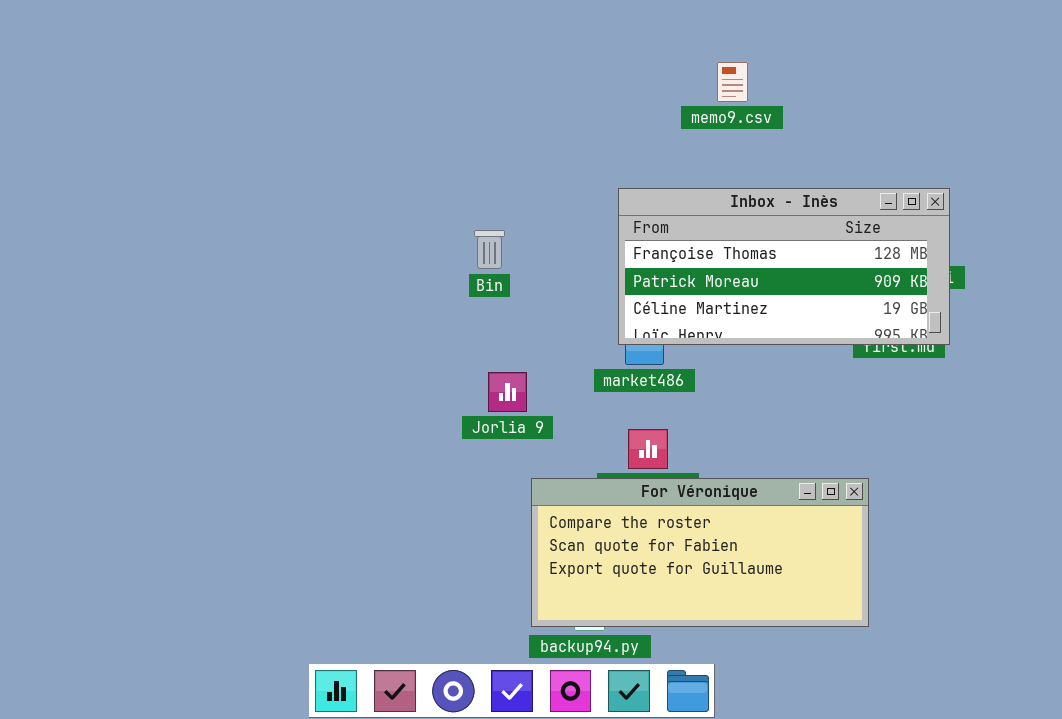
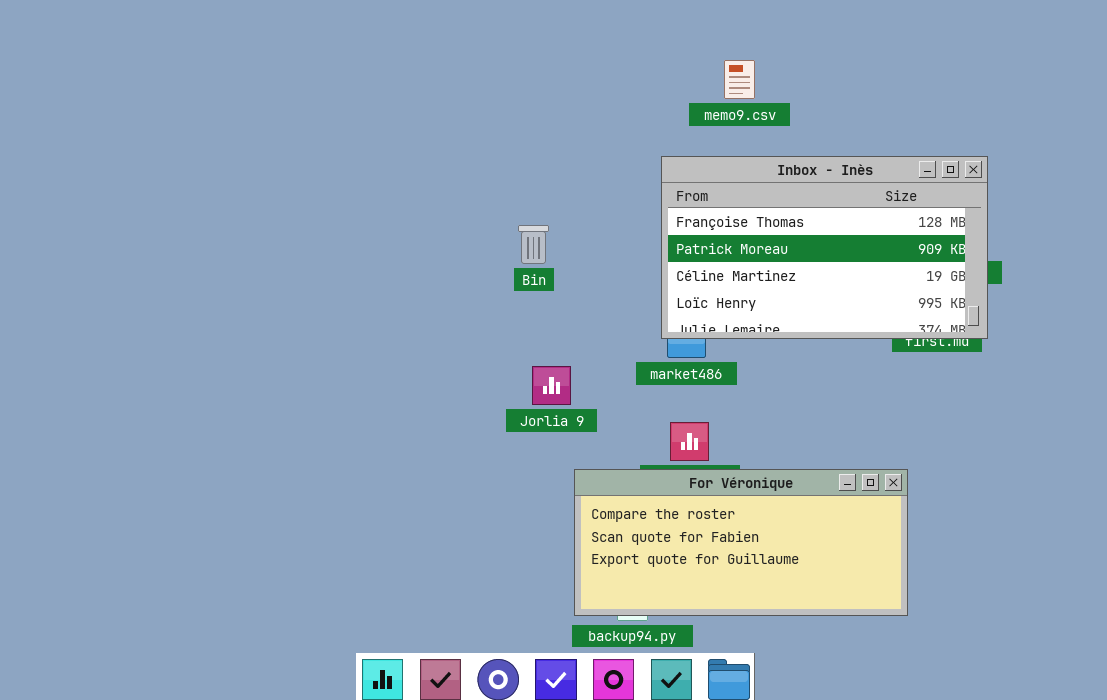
memo9.csv: [717,62,748,102] -> [724,60,755,99], moved
Inbox - Inès: [618,188,950,345] -> [661,156,988,339], resized

